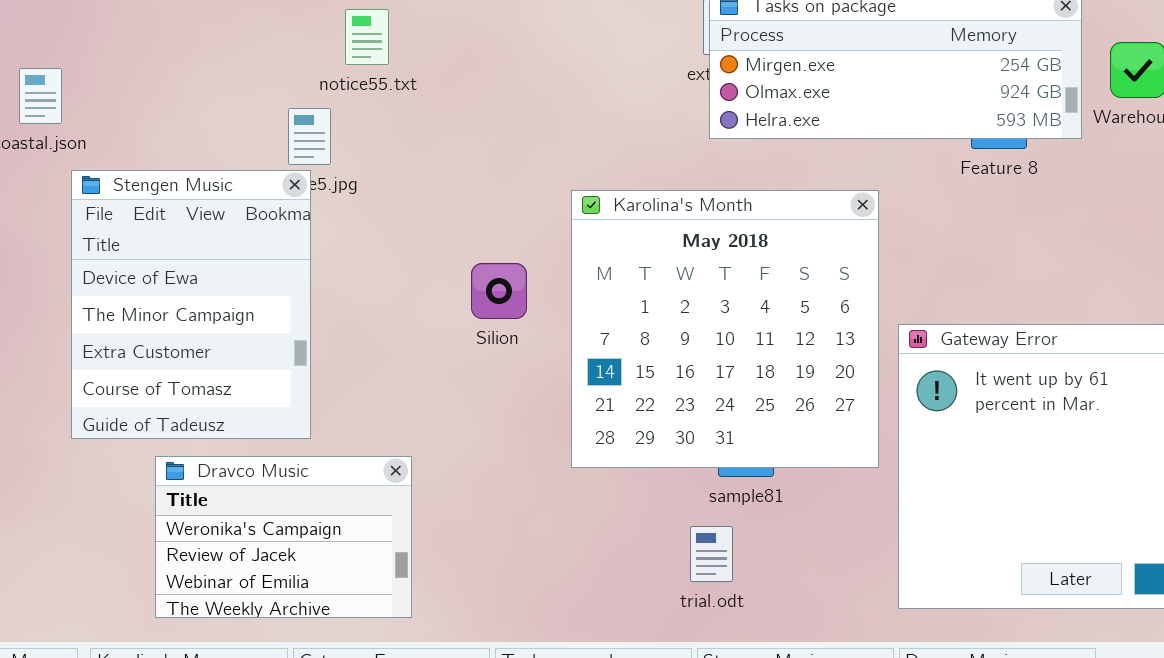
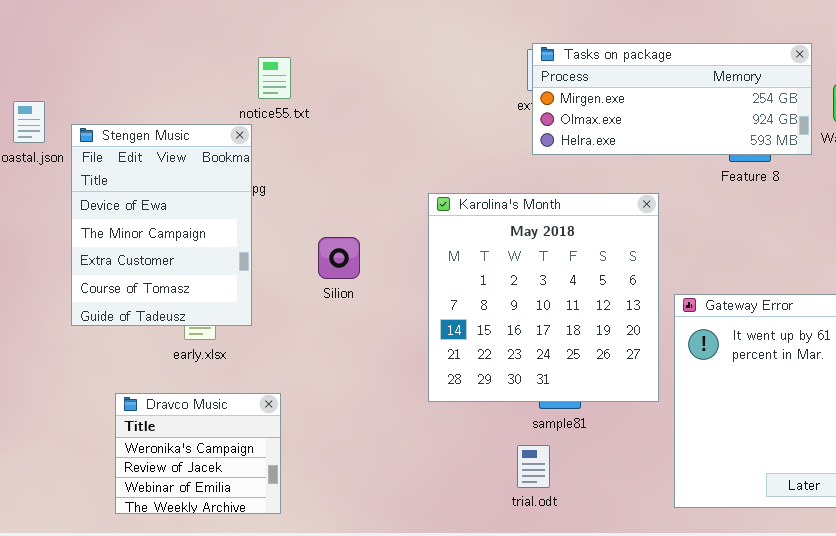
Stengen Music: [71,170,311,439] -> [71,124,252,326], moved
Silion: [471,263,527,319] -> [318,237,360,279], moved
Dravco Music: [155,456,412,618] -> [115,393,281,514], resized

